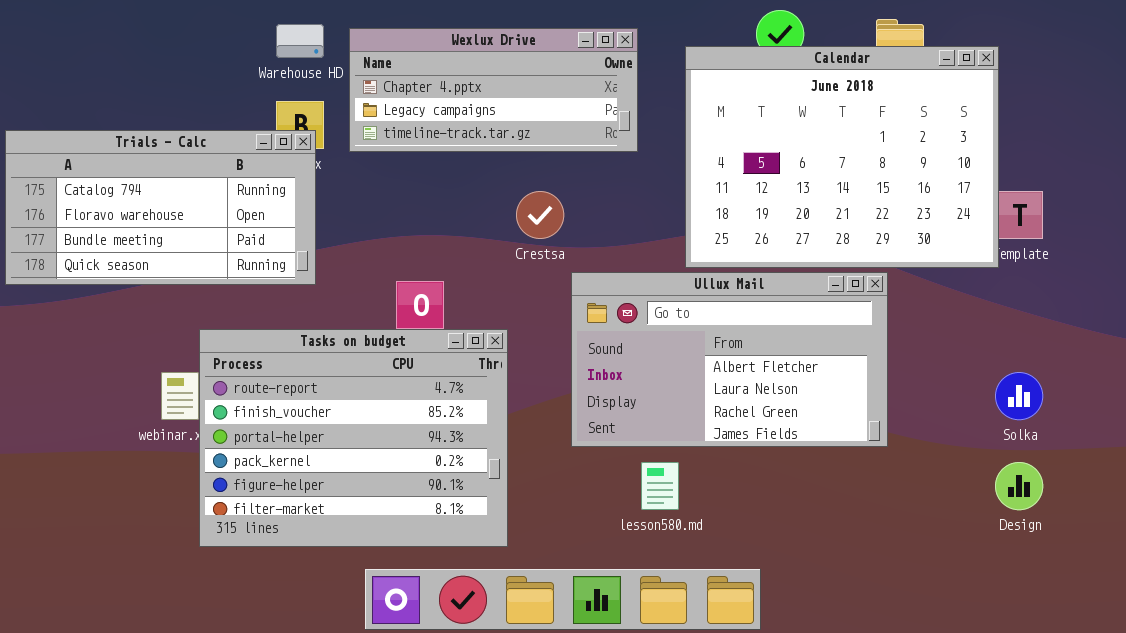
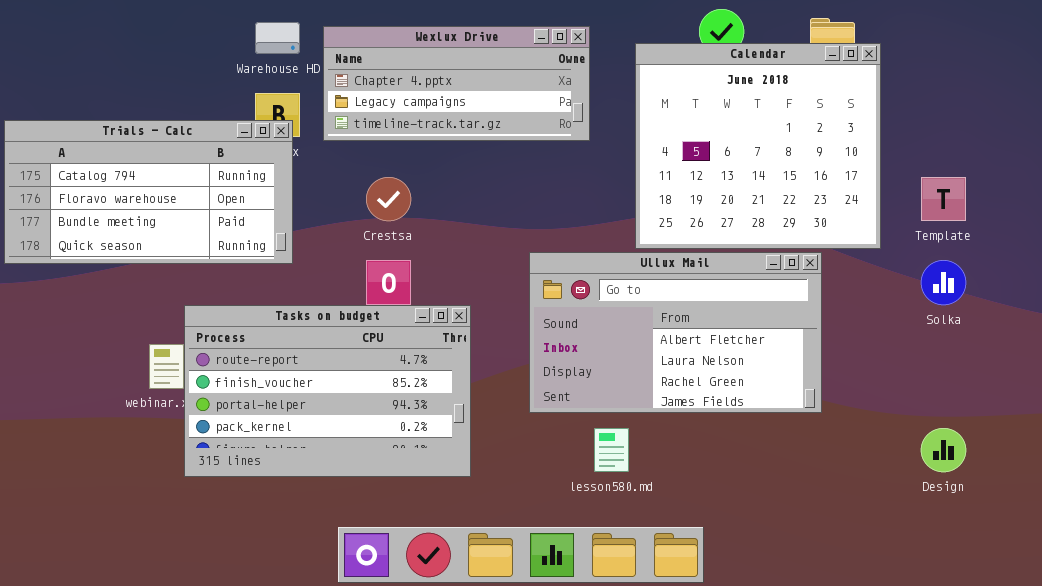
Calendar: [685,46,999,268] -> [635,43,881,249], resized
Crestsa: [516,191,564,239] -> [366,177,411,221], moved
Tasks on budget: [199,329,508,547] -> [184,305,471,477], resized
Solka: [995,372,1043,420] -> [921,260,966,305], moved

